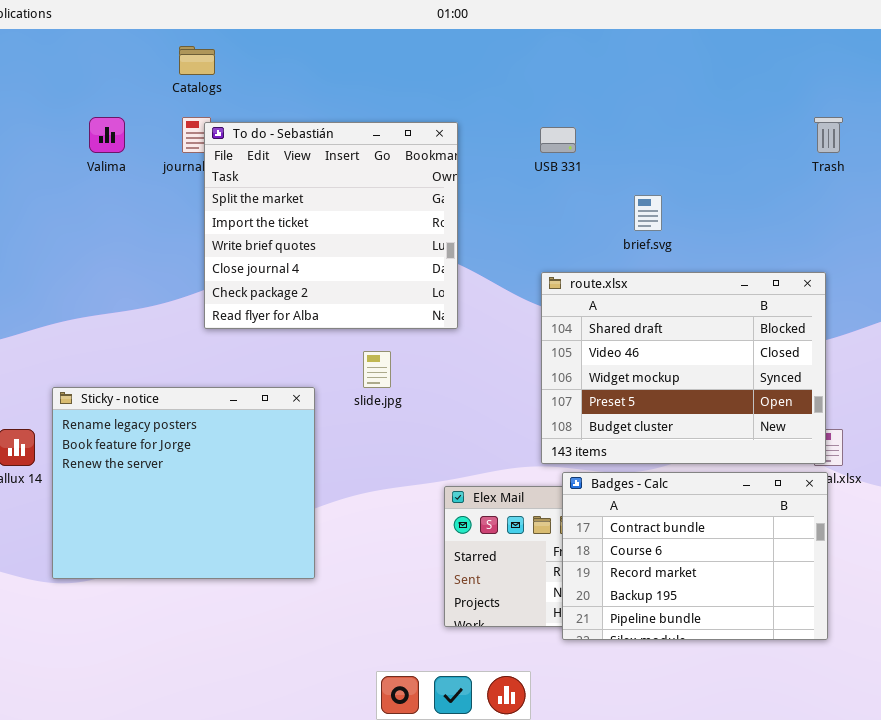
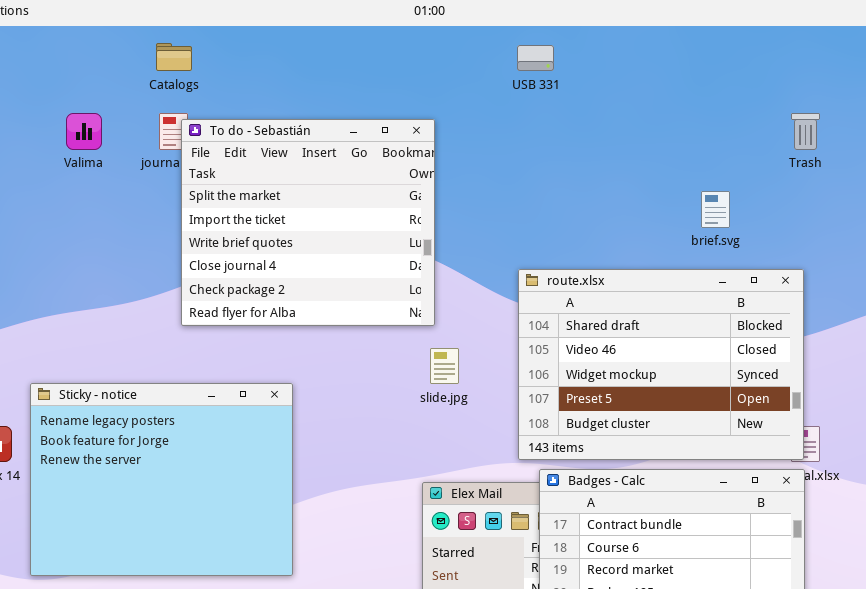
USB 331: [540,127,576,153] -> [517,45,554,71], moved
brief.svg: [634,195,662,231] -> [701,191,730,228], moved
slide.jpg: [363,351,391,388] -> [430,348,459,384], moved

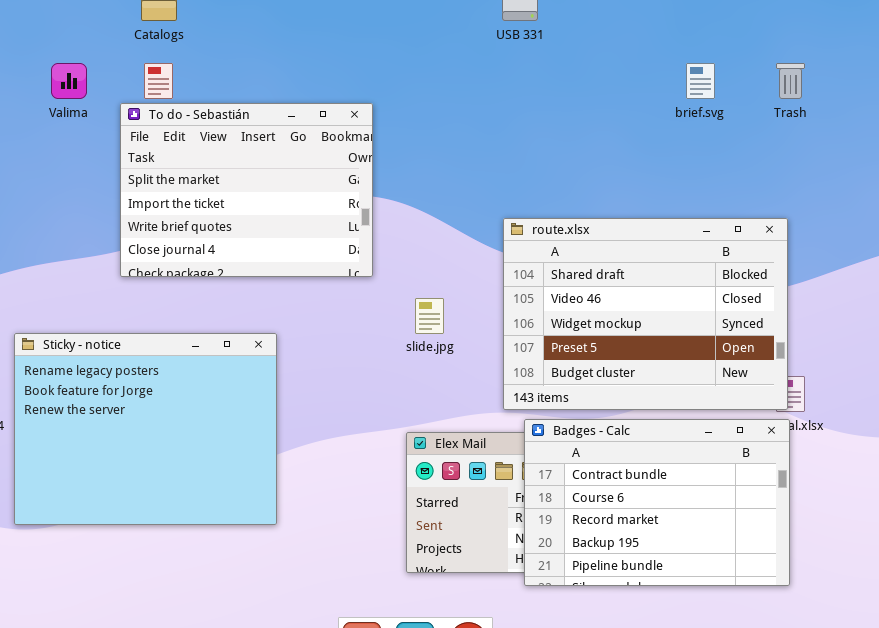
To do - Sebastián: [181,119,435,326] -> [120,103,373,277], moved, resized
brief.svg: [701,191,730,228] -> [686,63,715,99], moved

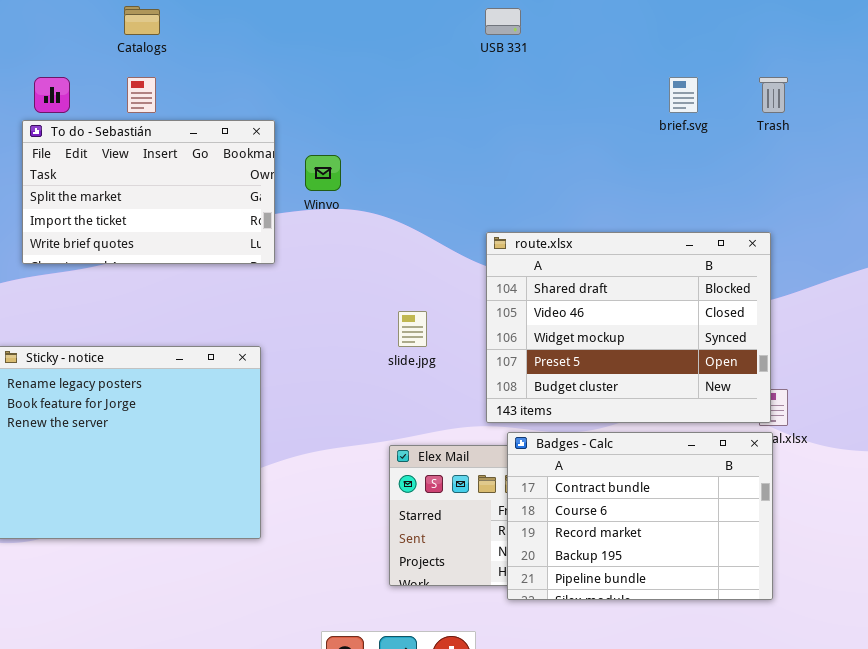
To do - Sebastián: [120,103,373,277] -> [22,120,275,264], moved, resized

